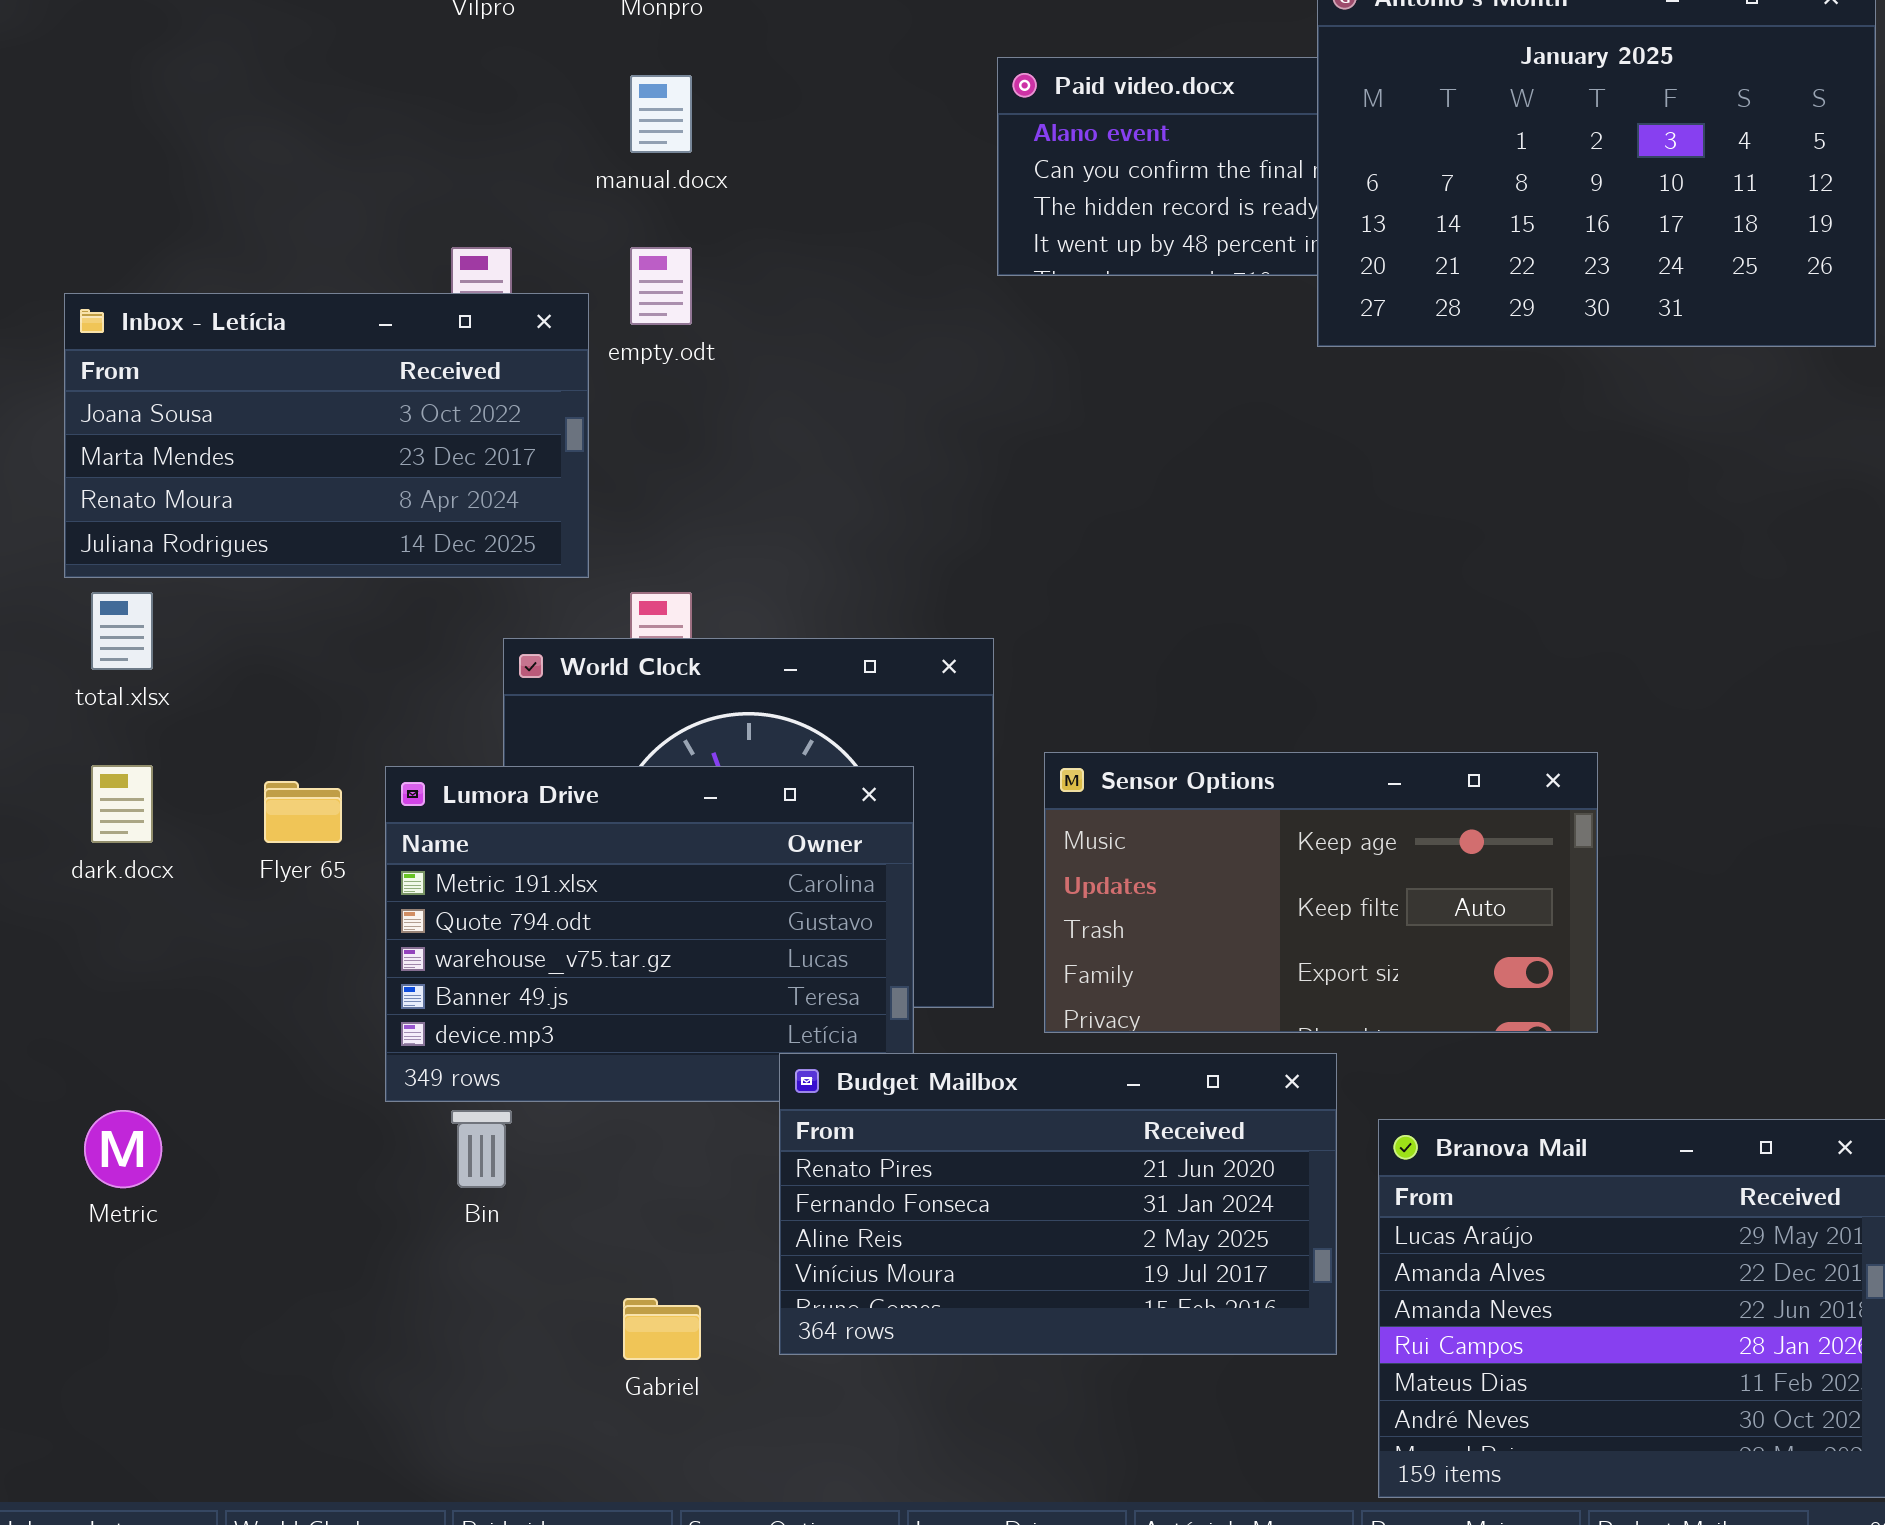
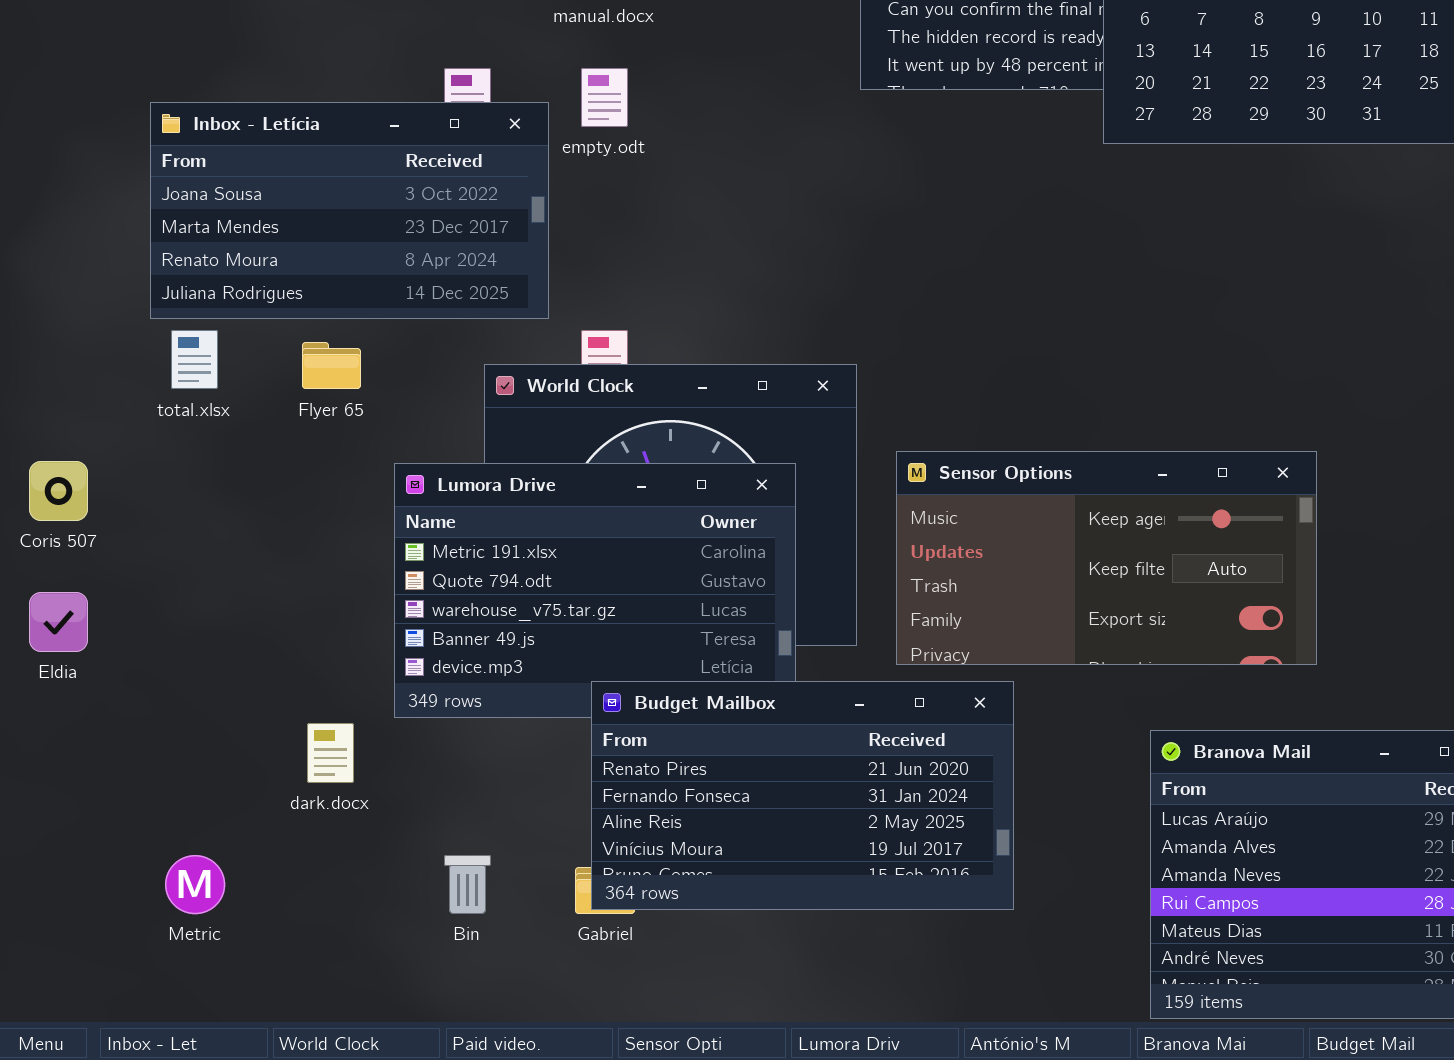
dark.docx: [91,765,153,843] -> [307,723,354,783], moved
Flyer 65: [264,781,342,843] -> [302,342,361,389], moved
Budget Mailbox: [779,1053,1337,1355] -> [591,681,1014,910], moved
Metric: [84,1110,162,1188] -> [165,855,225,914], moved
Bin: [451,1110,512,1188] -> [444,855,491,914], moved

